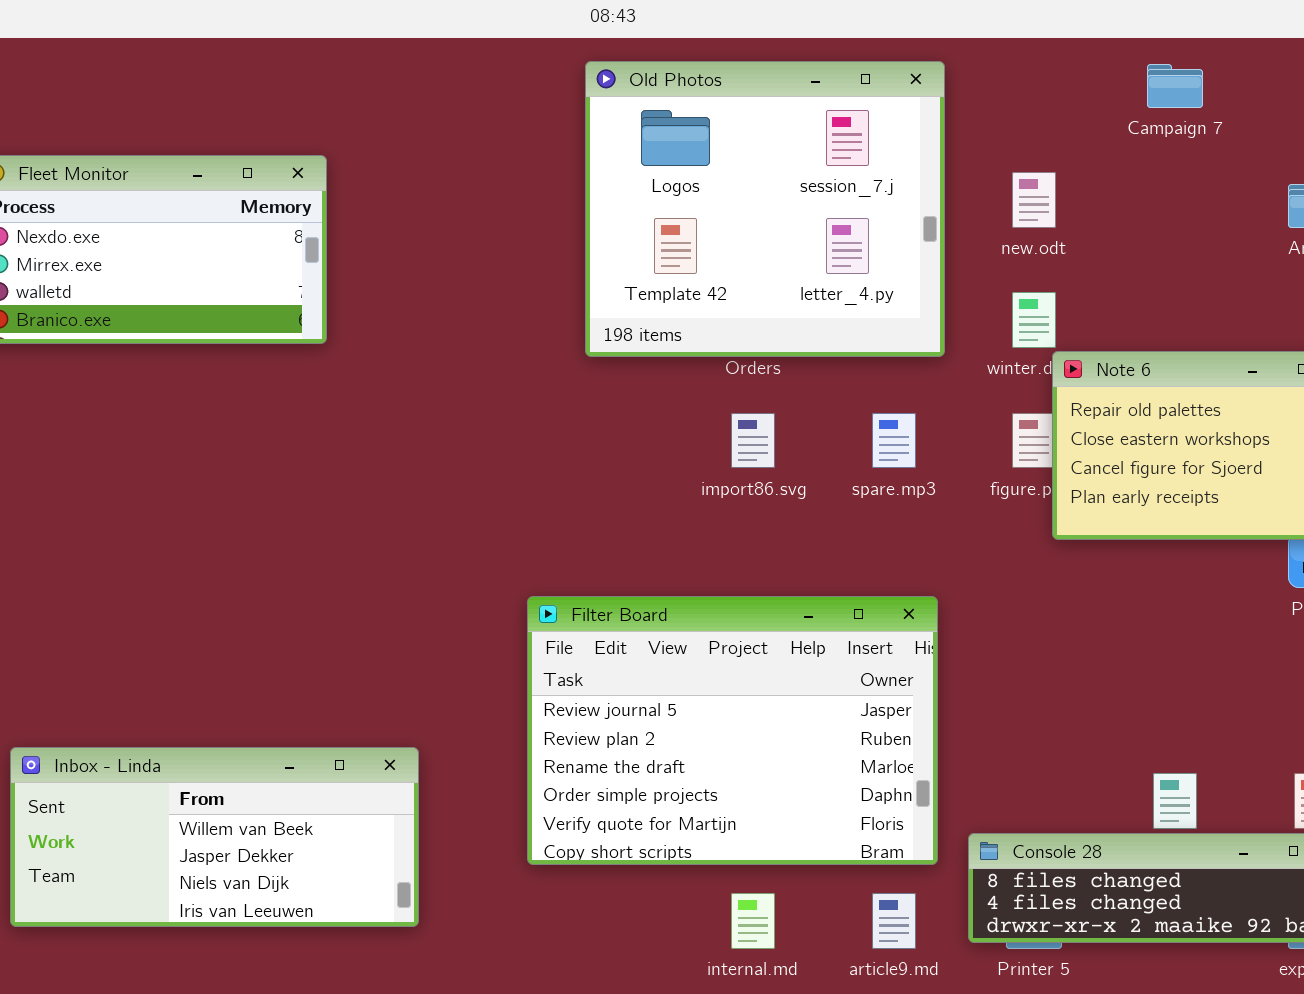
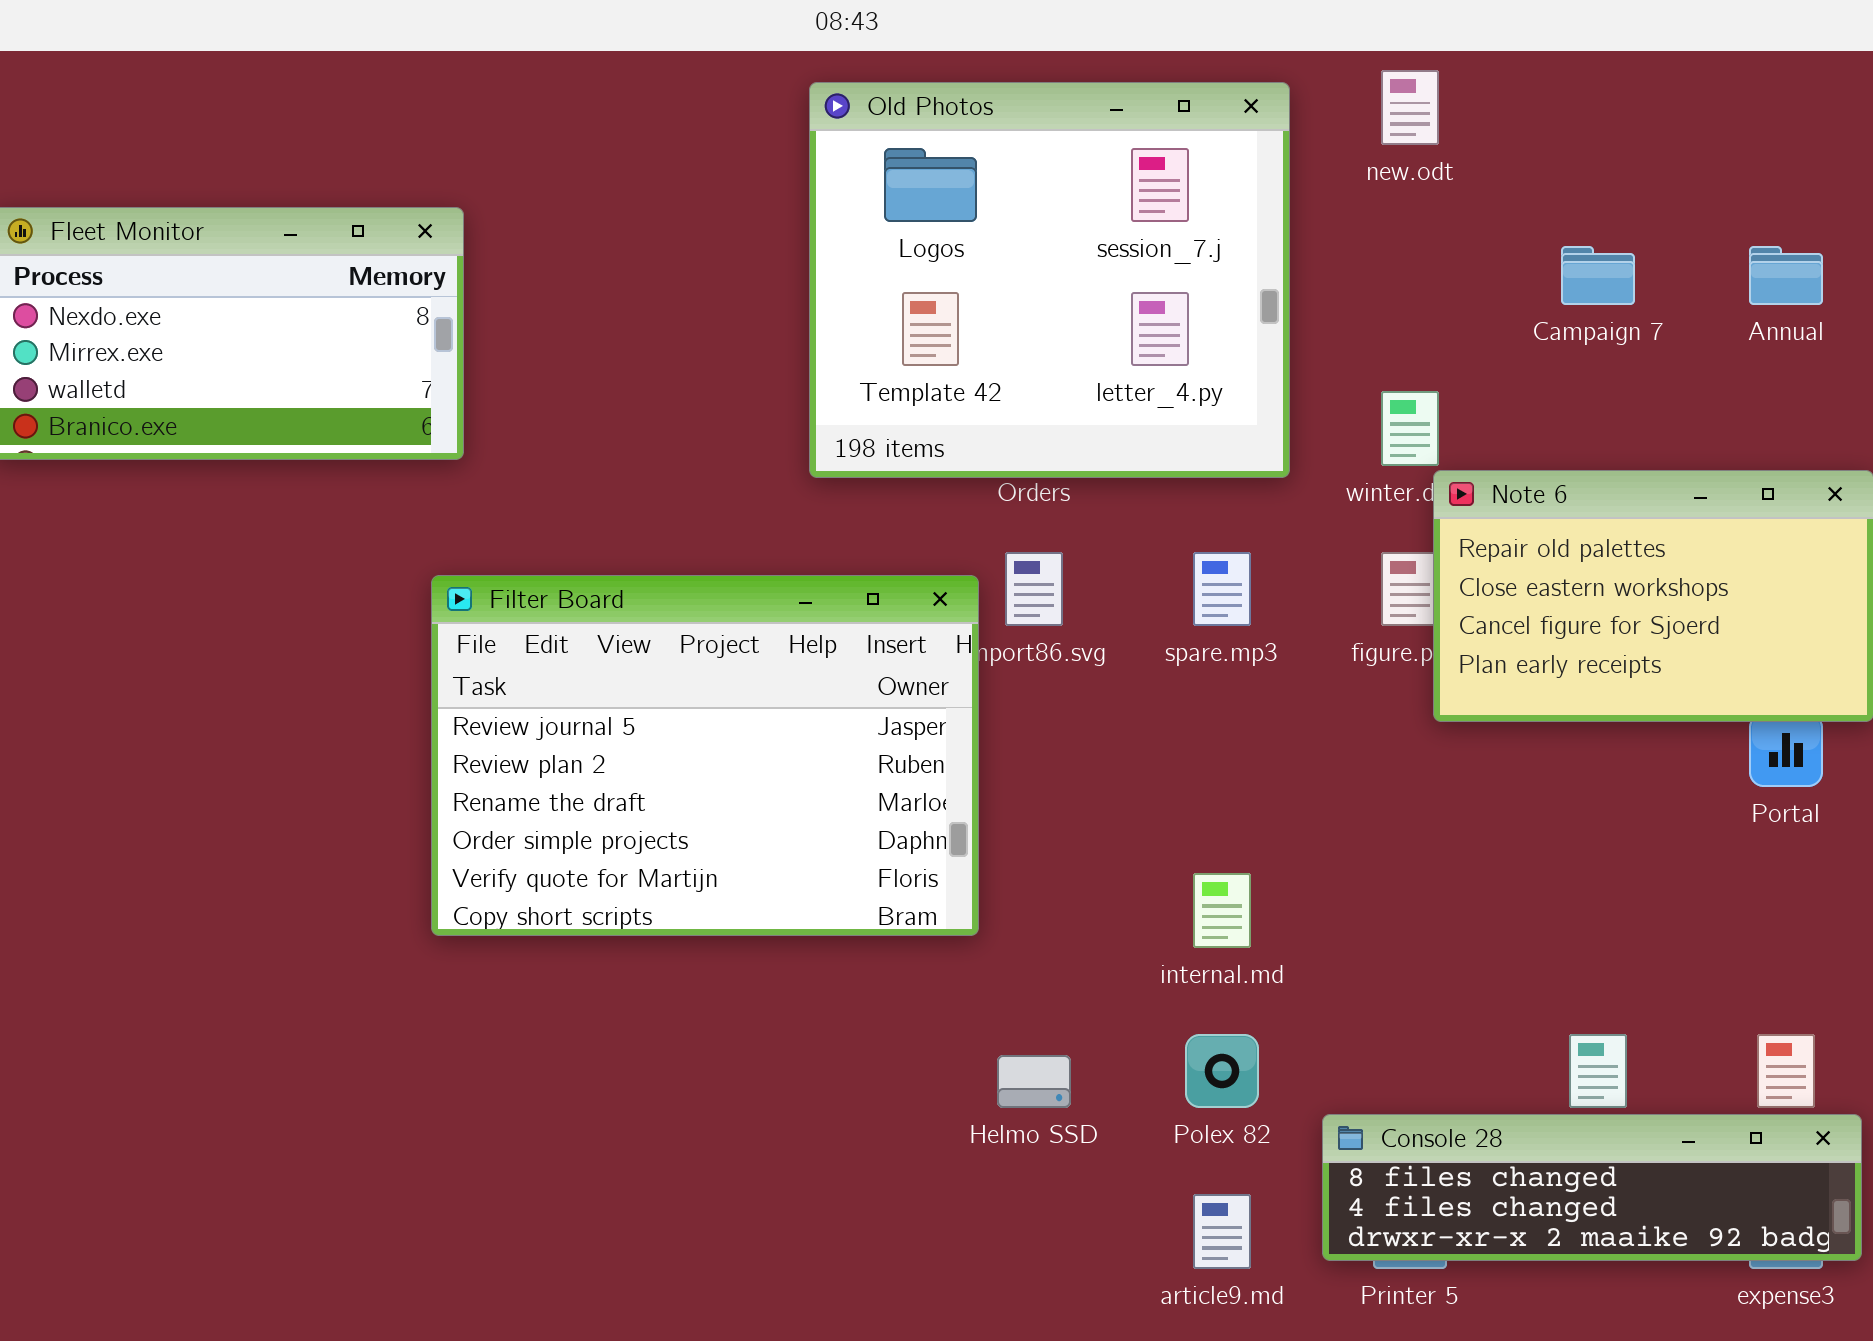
Campaign 7: [1147,64,1203,108] -> [1561,246,1635,305], moved
new.odt: [1012,172,1056,228] -> [1381,70,1439,145], moved
Filter Board: [527,596,938,865] -> [431,575,979,936], moved
Inbox - Linda: [10,747,419,927] -> none, closed
internal.md: [731,893,775,949] -> [1193,873,1251,948], moved

